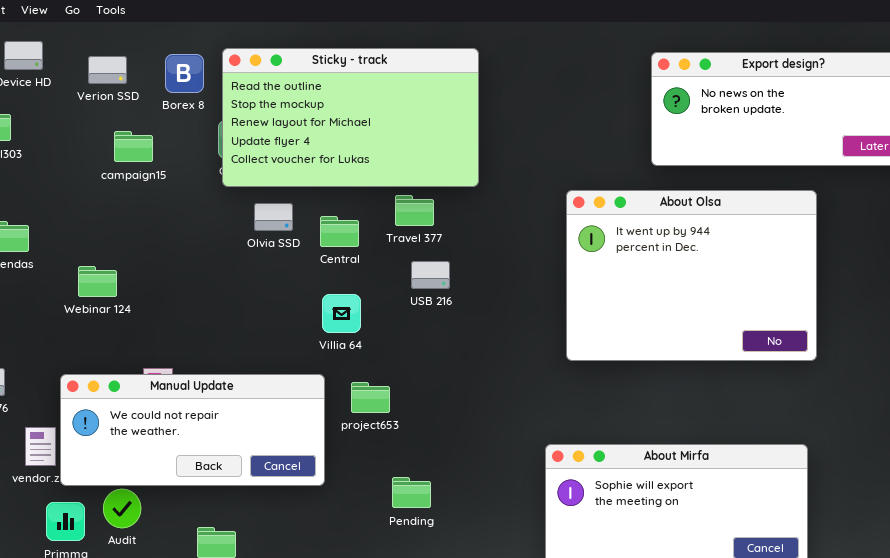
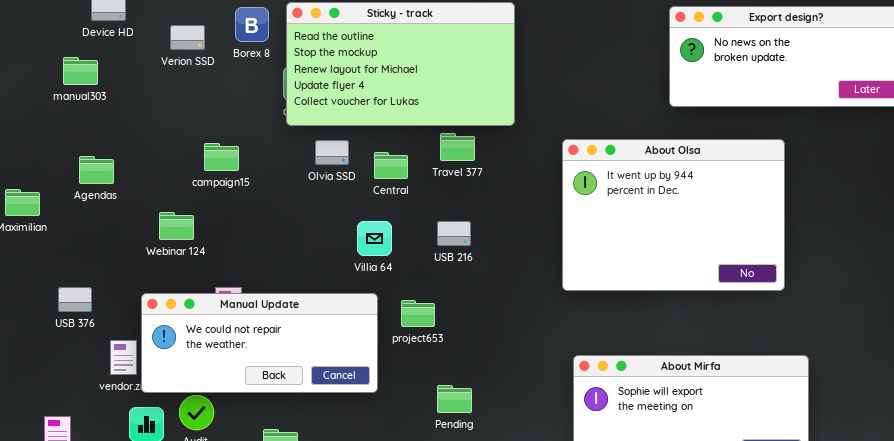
Verion SSD: [88,56,127,84] -> [170,25,205,50], moved
campaign15: [114,131,153,162] -> [204,143,239,171], moved
About Olsa: [566,190,817,361] -> [562,139,785,291], moved
USB 216: [411,261,450,289] -> [437,221,471,246], moved
Webinar 124: [78,266,117,297] -> [159,212,194,240], moved
Villia 64: [322,294,361,333] -> [357,221,392,256], moved

